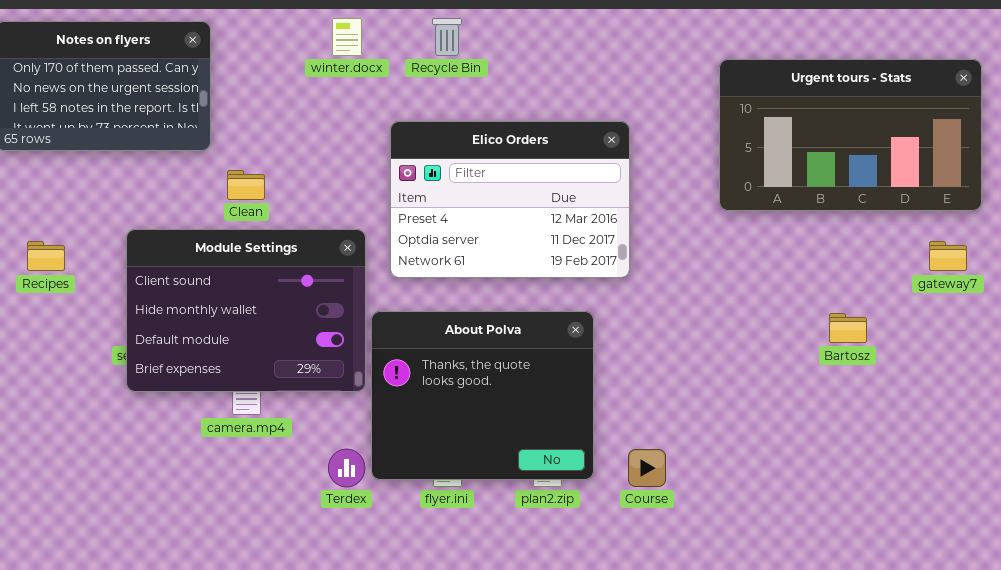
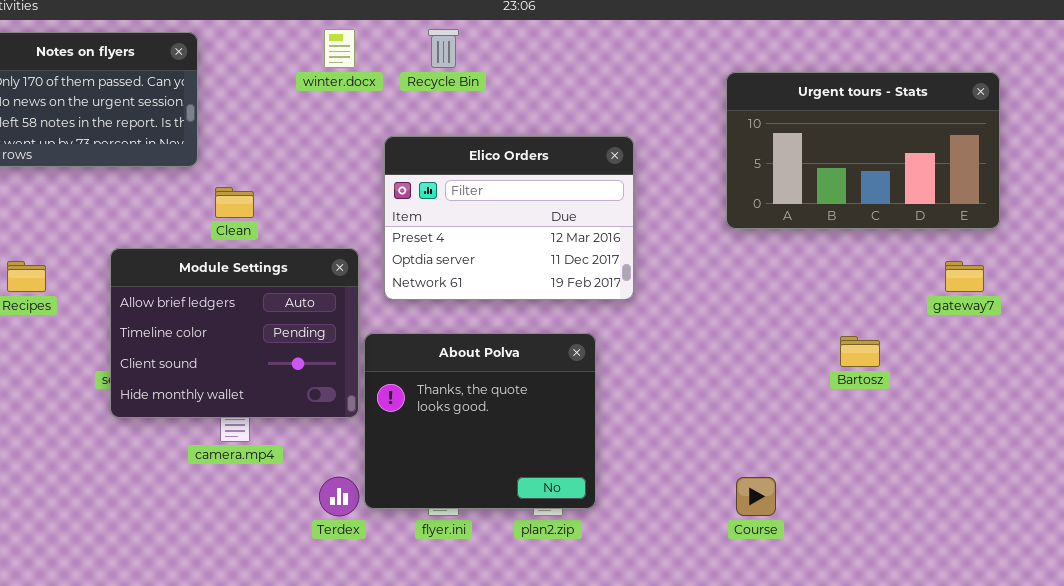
Module Settings: [126,229,366,392] -> [110,248,359,418], scrolled up 2 rows
Course: [628,449,666,487] -> [736,477,776,516], moved

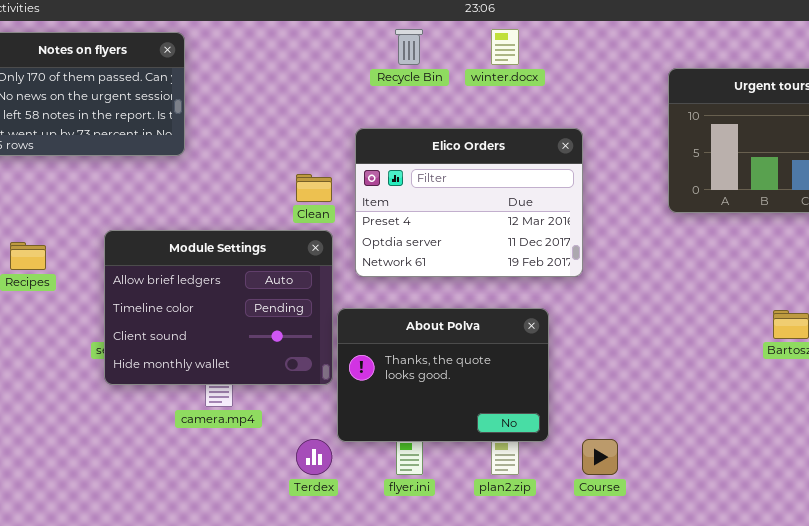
winter.docx: [324,29,355,68] -> [491,29,519,65], moved
Clean: [215,187,254,218] -> [296,174,332,202], moved
About Polva: [364,333,596,509] -> [337,308,549,442], resized
Course: [736,477,776,516] -> [582,439,618,475], moved

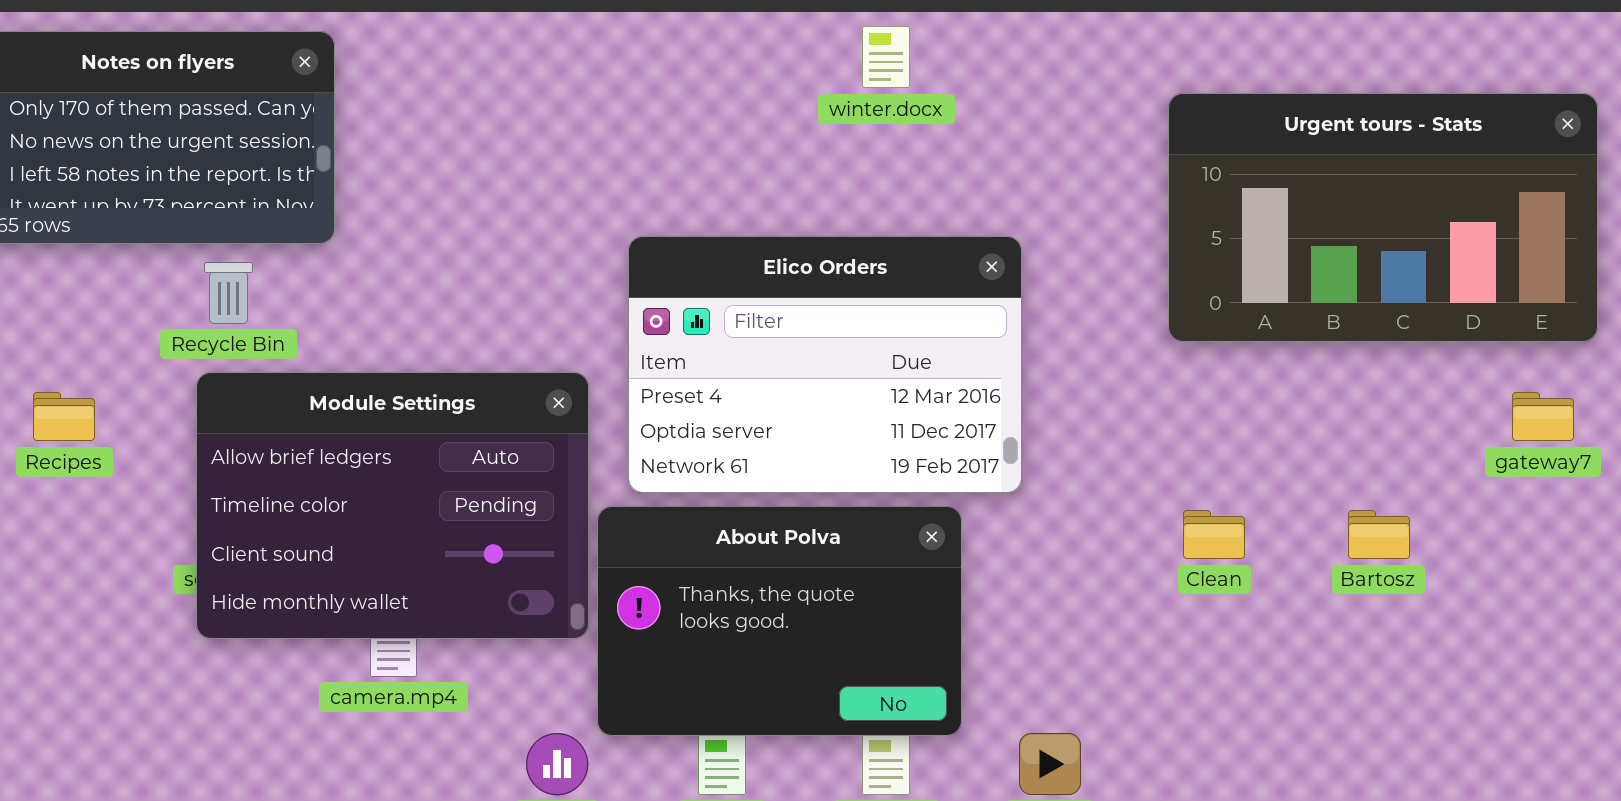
Recycle Bin: [395,29,423,65] -> [204,262,253,324], moved
Elico Orders: [355,128,583,277] -> [628,236,1022,493], moved
Clean: [296,174,332,202] -> [1183,510,1245,559], moved

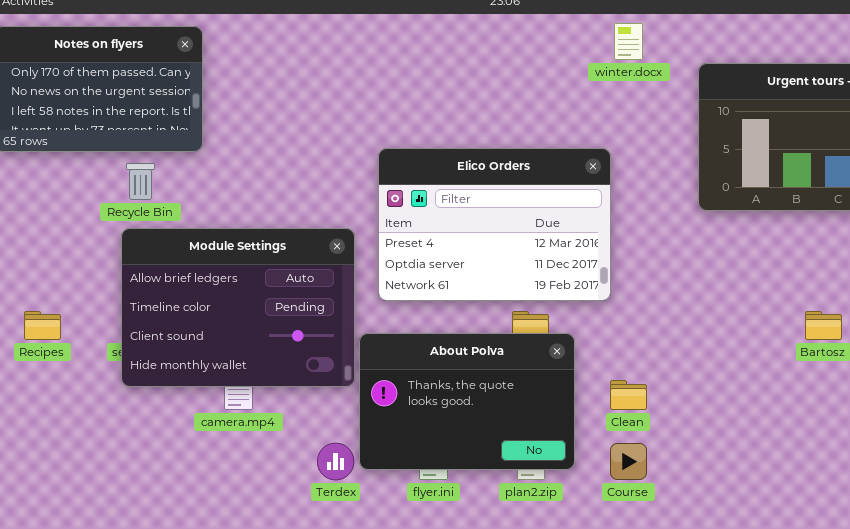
winter.docx: [862,26,910,88] -> [614,23,643,60], moved
Recipes: [33,392,95,441] -> [24,311,61,340], moved
About Polva: [597,506,962,736] -> [359,333,575,470], moved
Clean: [1183,510,1245,559] -> [610,380,647,410], moved

